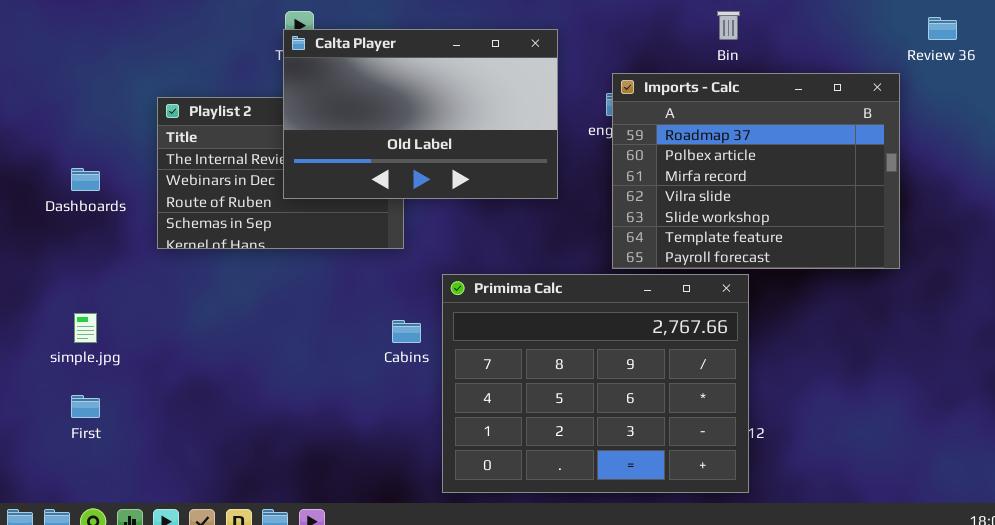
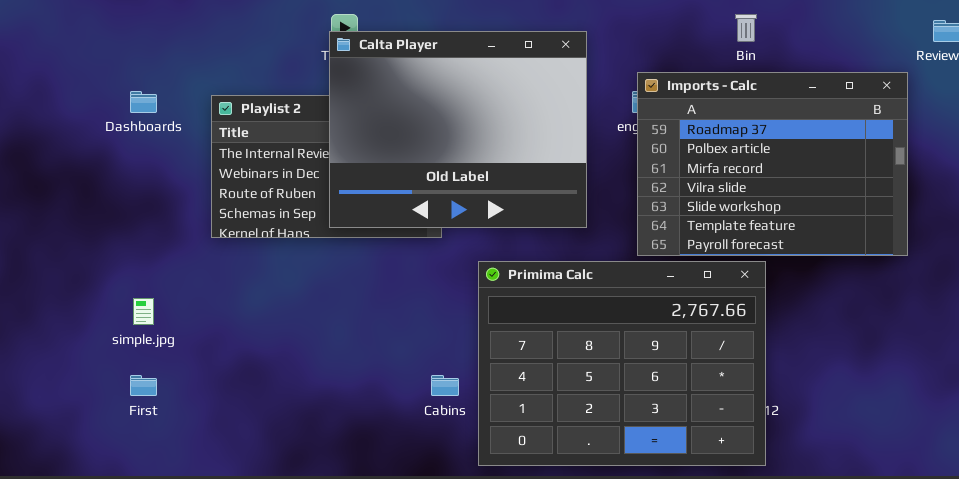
Calta Player: [283,29,558,199] -> [329,31,587,228], resized
Dashboards: [71,168,100,191] -> [130,91,157,113], moved
Cabins: [392,320,421,343] -> [431,375,459,396], moved

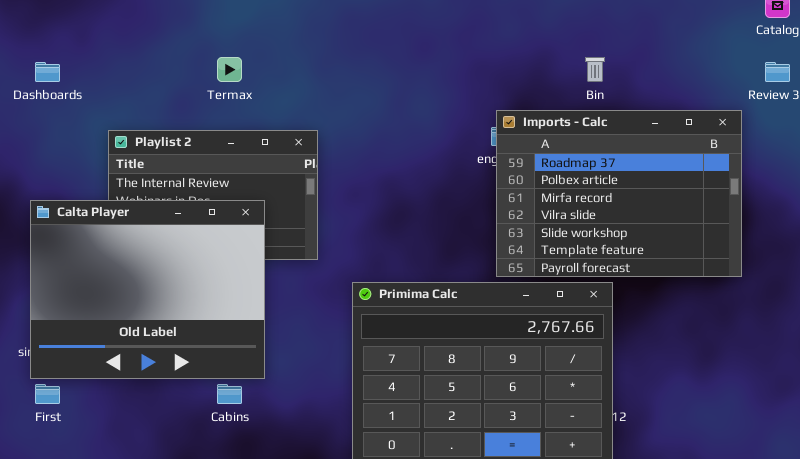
Calta Player: [329,31,587,228] -> [30,200,265,379], moved
Dashboards: [130,91,157,113] -> [35,62,60,82], moved
Cabins: [431,375,459,396] -> [217,384,242,404], moved

